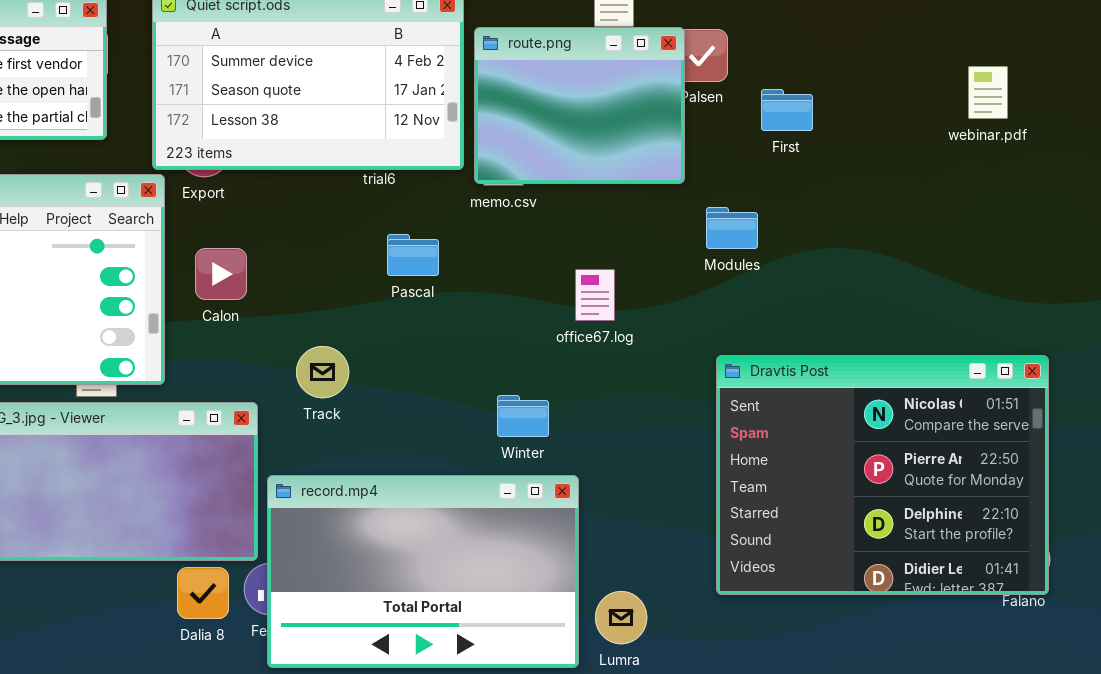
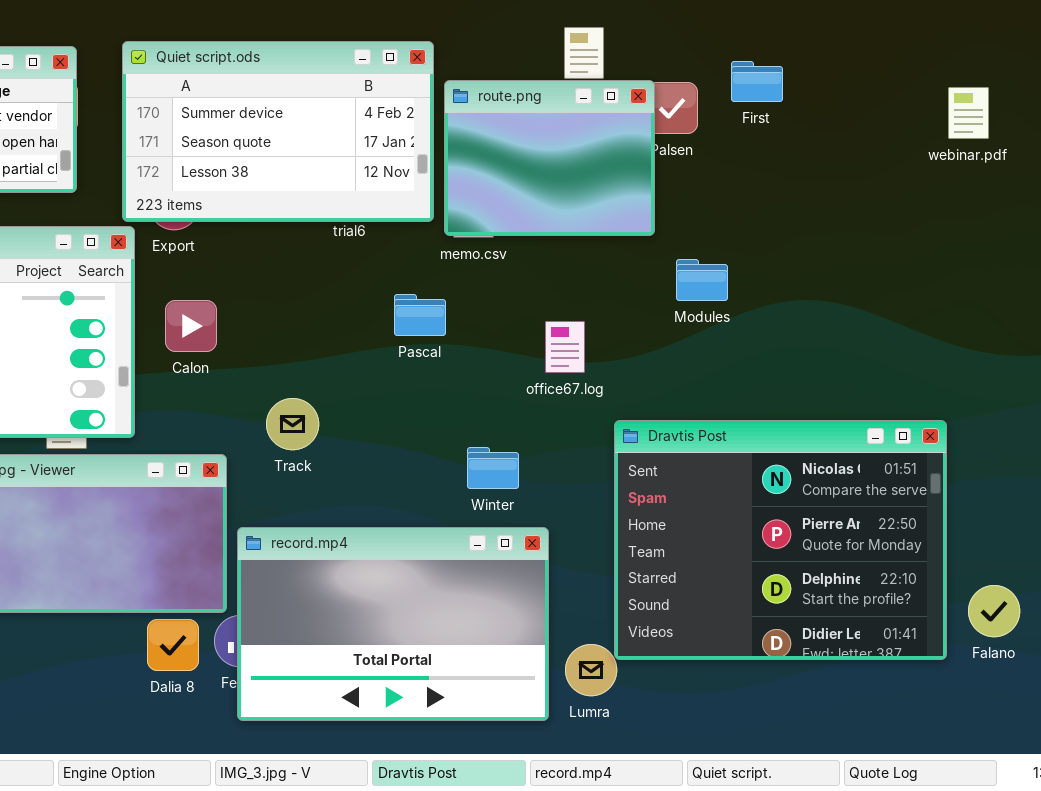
webinar.pdf: [968,66,1008,119] -> [948,87,989,139], moved
First: [761,89,813,131] -> [731,61,783,102], moved
Pascal: [387,234,439,276] -> [394,294,446,336], moved
Dravtis Post: [716,355,1049,595] -> [614,420,947,660], moved

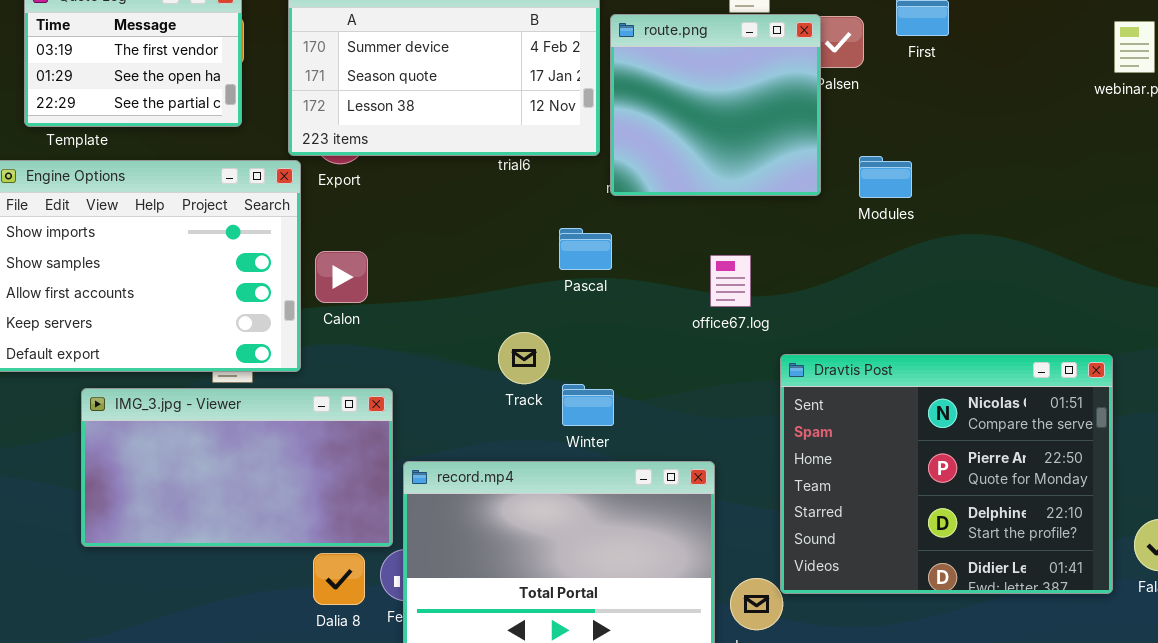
route.png: [444,80,655,236] -> [610,14,821,196], resized
Modules: [676,259,728,301] -> [859,156,912,198], moved
Calon: [165,300,217,352] -> [315,251,368,303], moved
Track: [266,398,319,450] -> [498,332,550,384], moved
Winter: [467,447,519,489] -> [562,384,614,426], moved

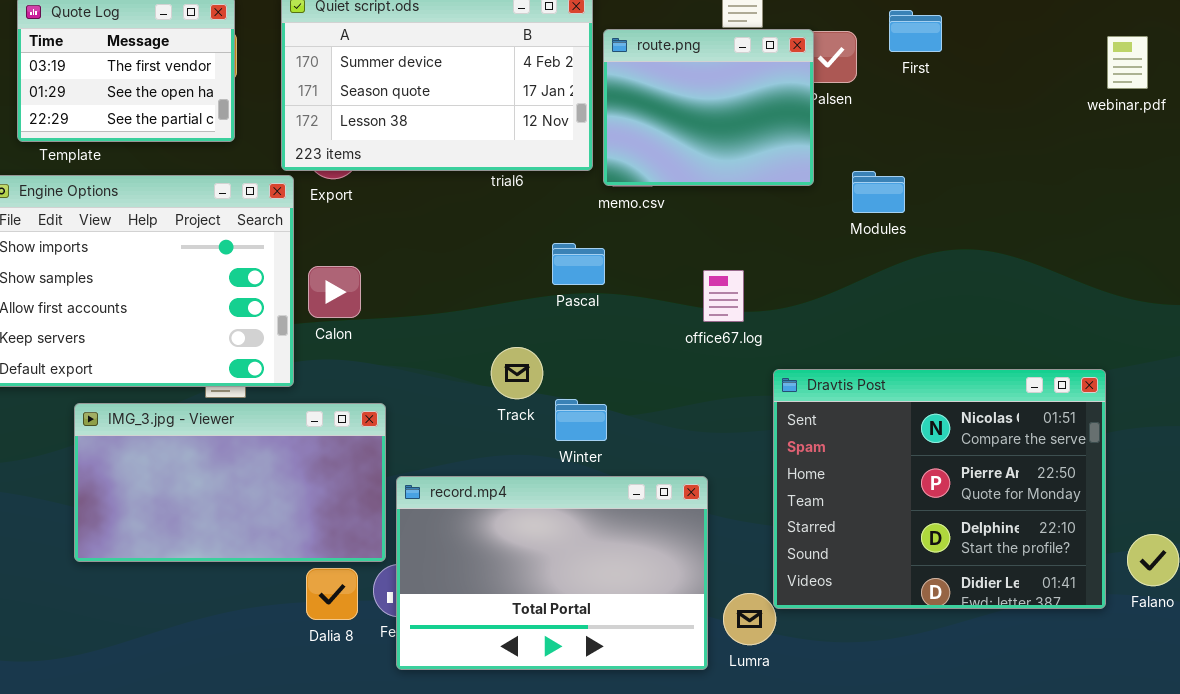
route.png: [610,14,821,196] -> [603,29,814,186], resized

